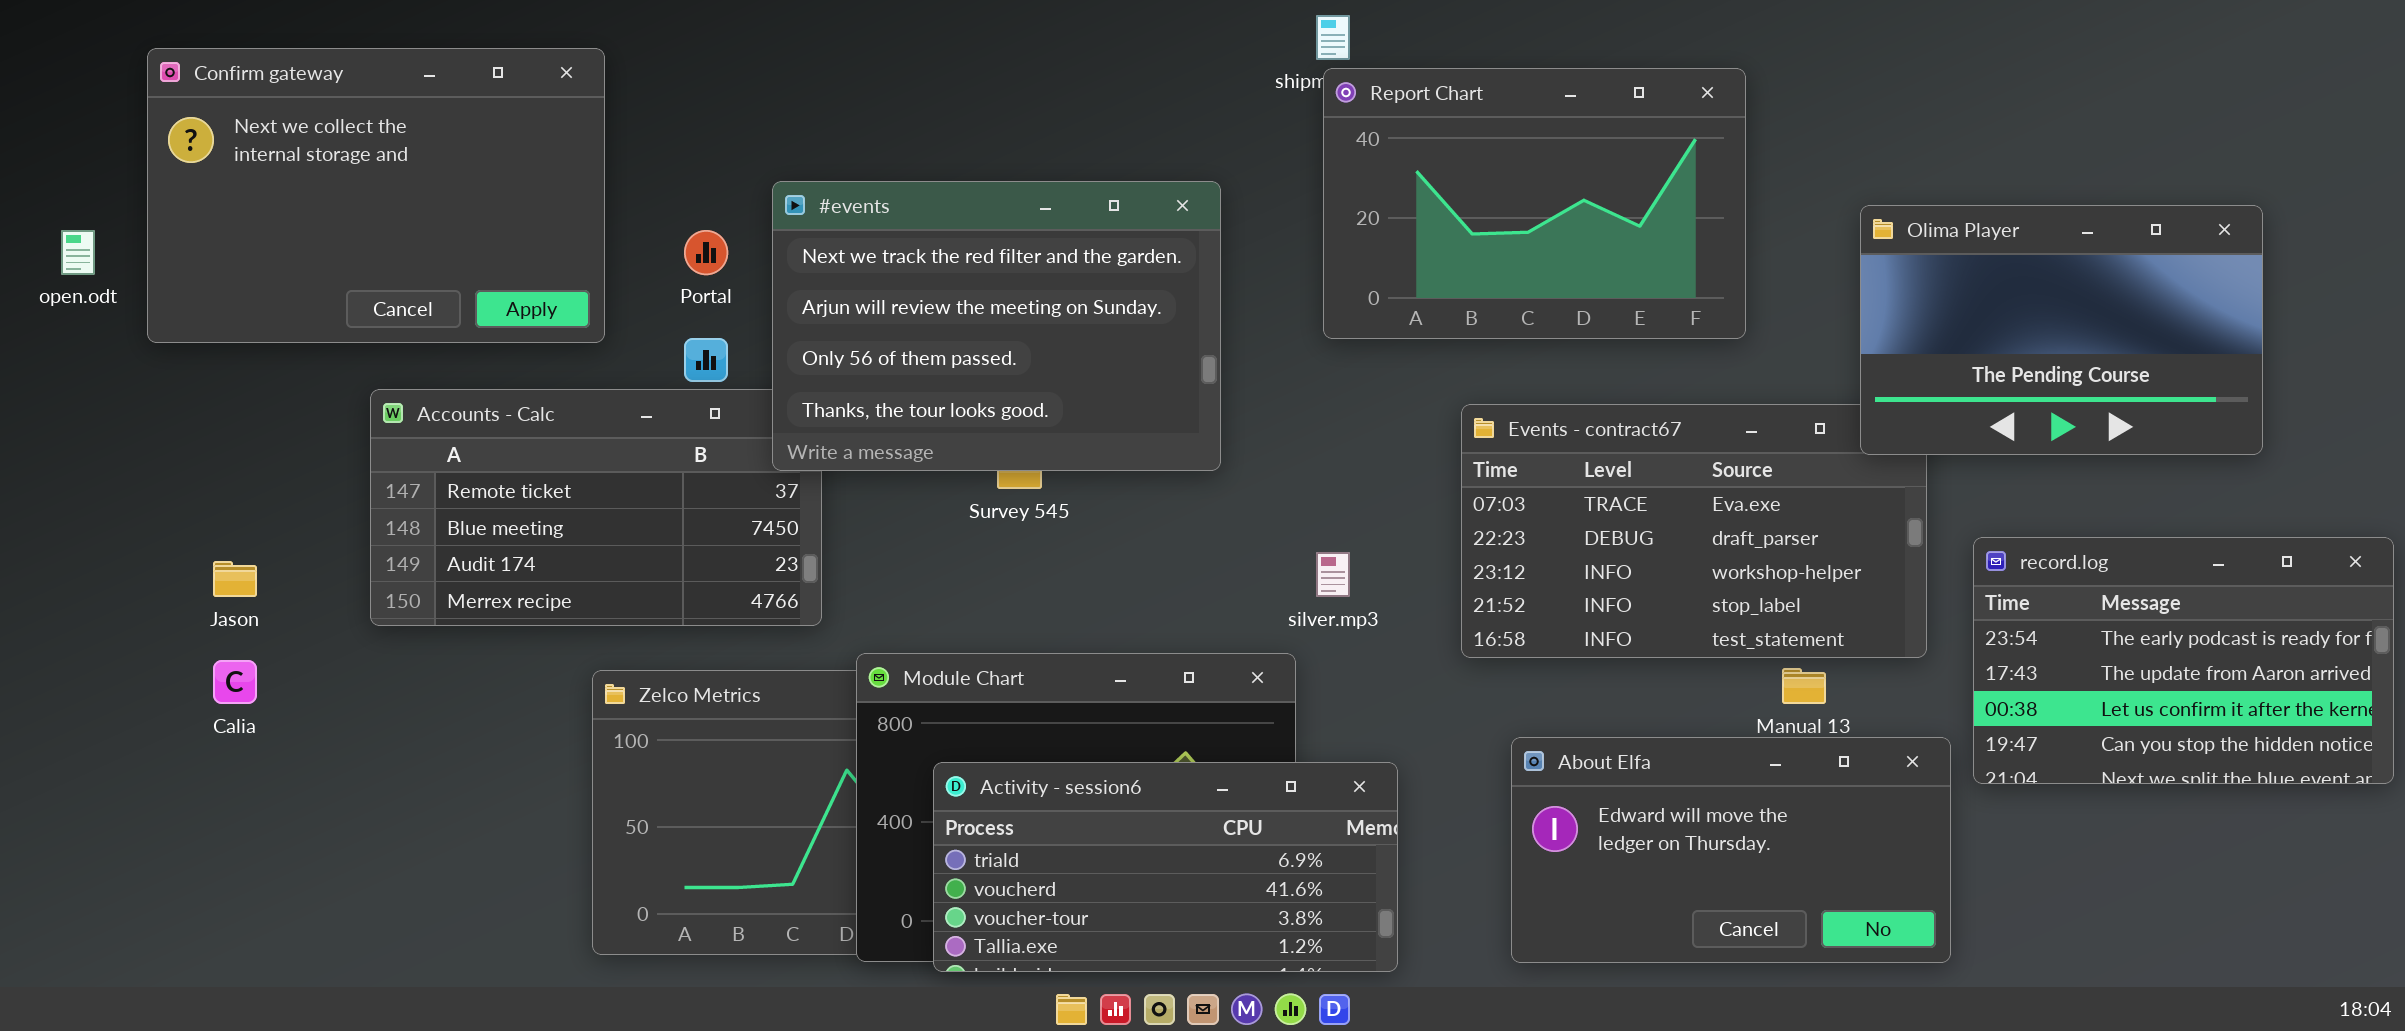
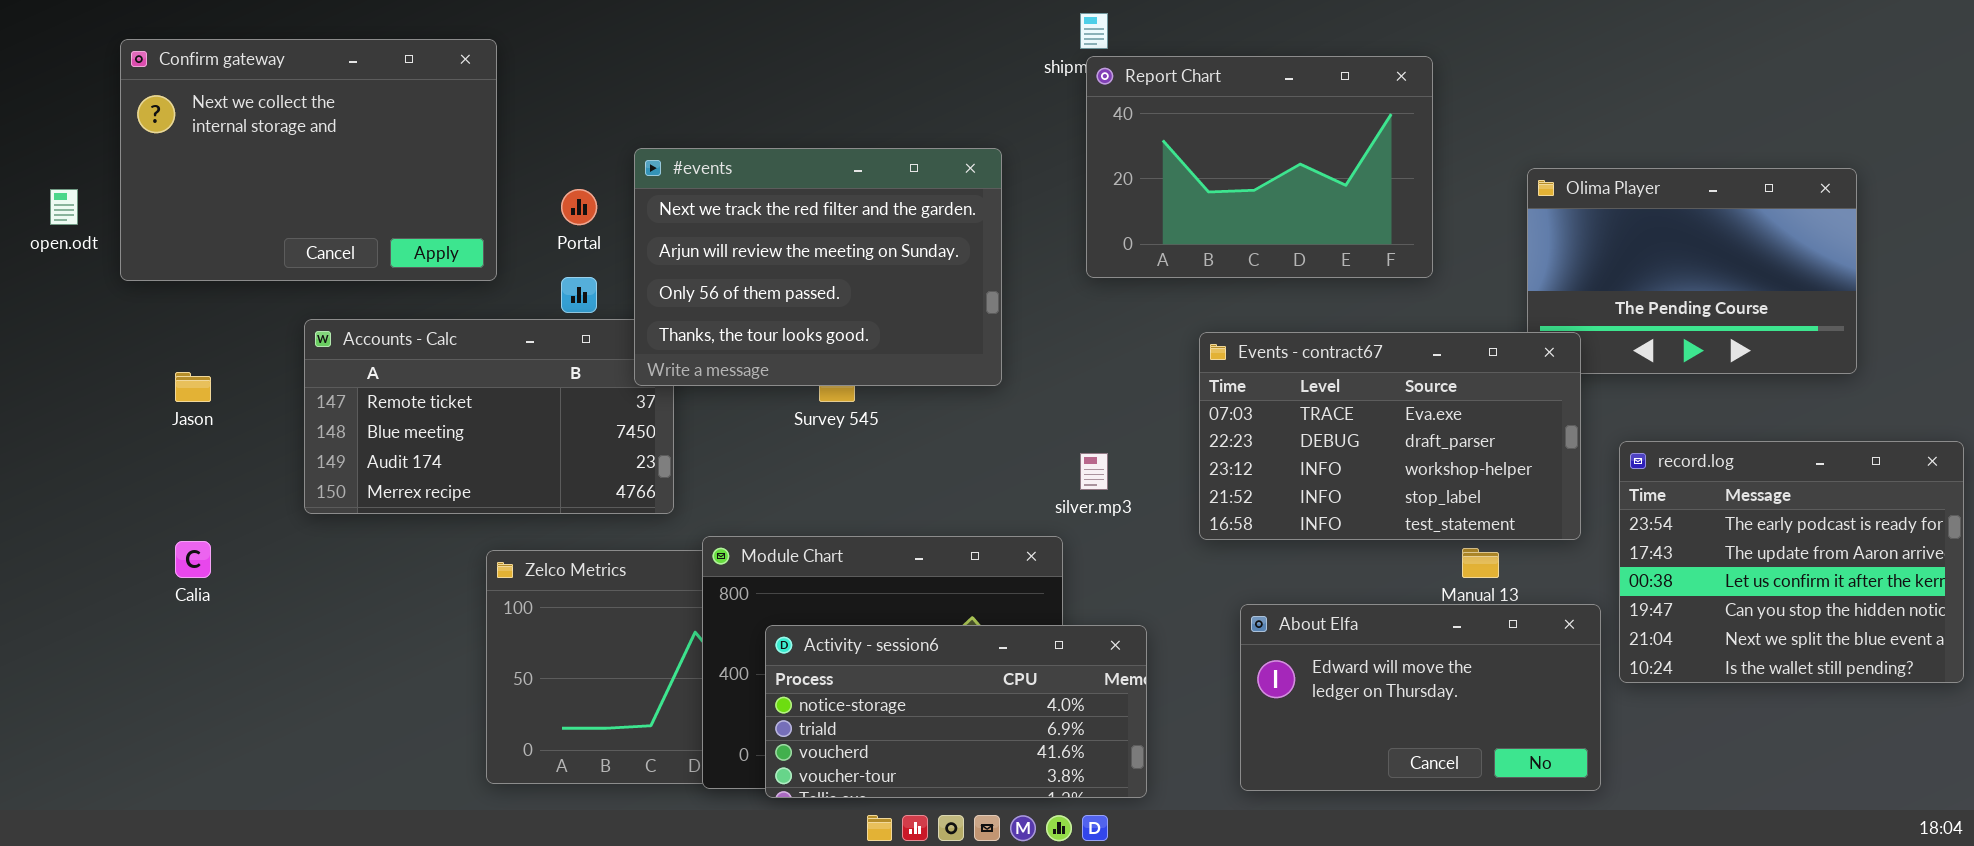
Events - contract67: [1461,404,1927,658] -> [1199,332,1581,540], raised
record.log: [1973,537,2394,784] -> [1619,441,1964,683], resized
Jason: [213,561,257,597] -> [175,372,211,402], moved
Activity - session6: [933,762,1398,972] -> [765,625,1147,798], scrolled up 1 row

